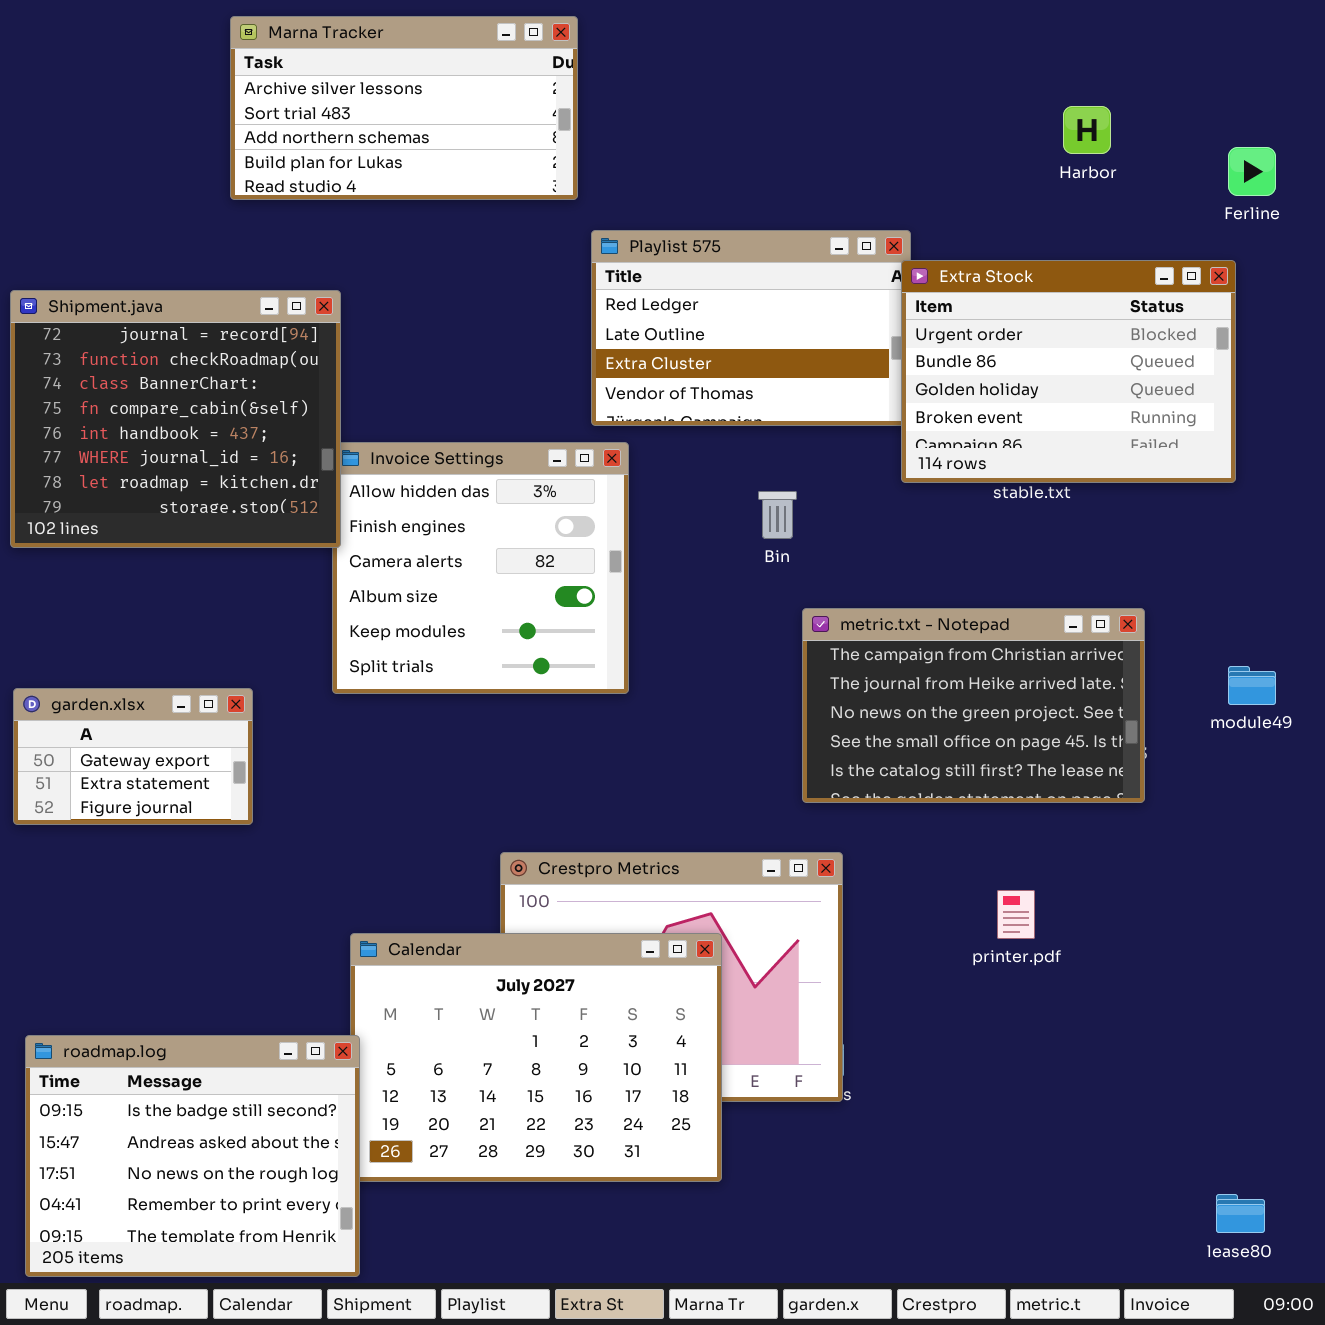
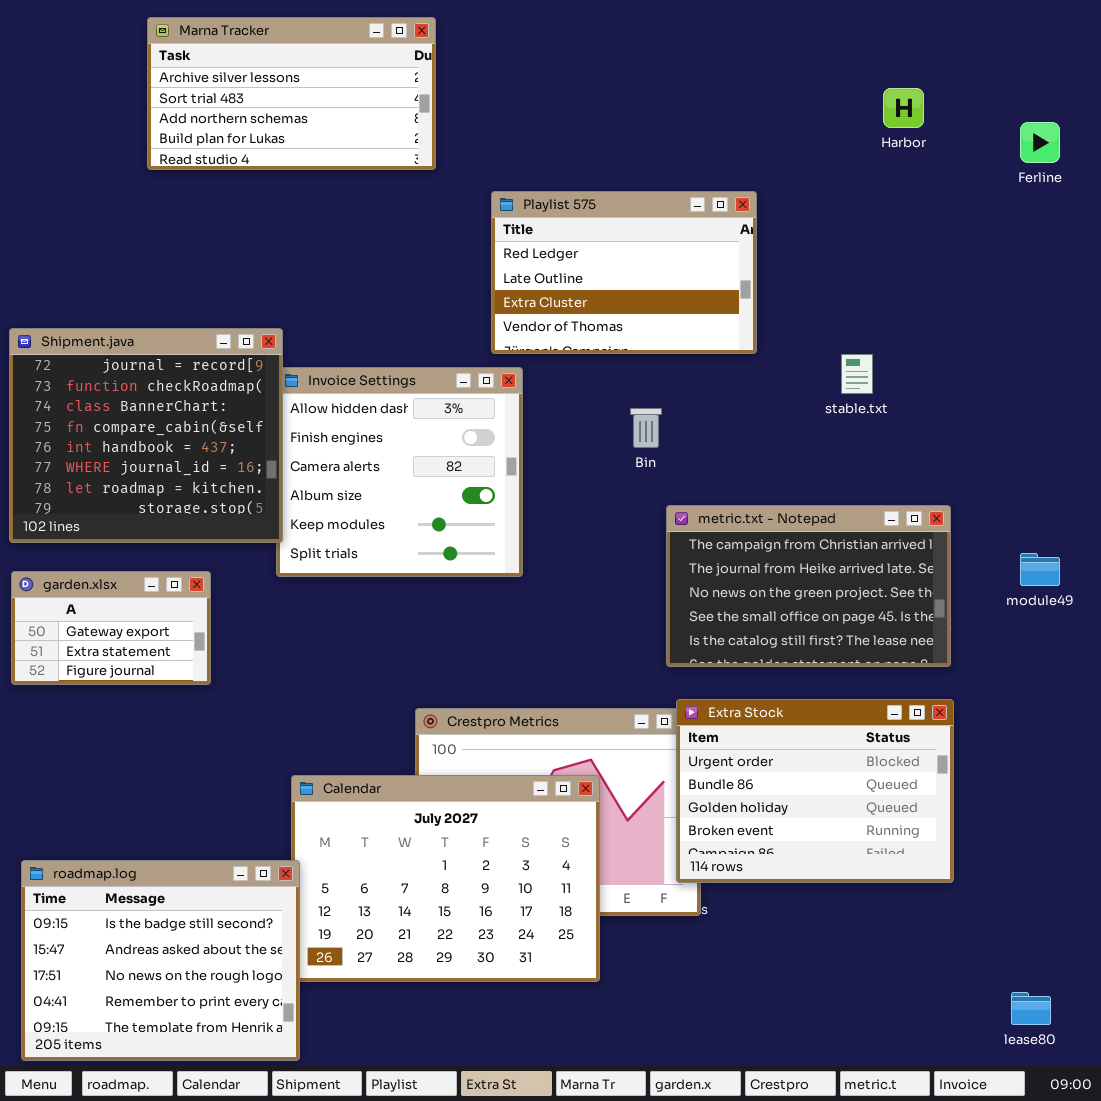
Marna Tracker: [230,16,578,200] -> [147,17,436,170], moved
Extra Stock: [901,260,1236,483] -> [676,699,954,883], moved
Shipment.java: [10,290,341,548] -> [9,328,283,543], moved

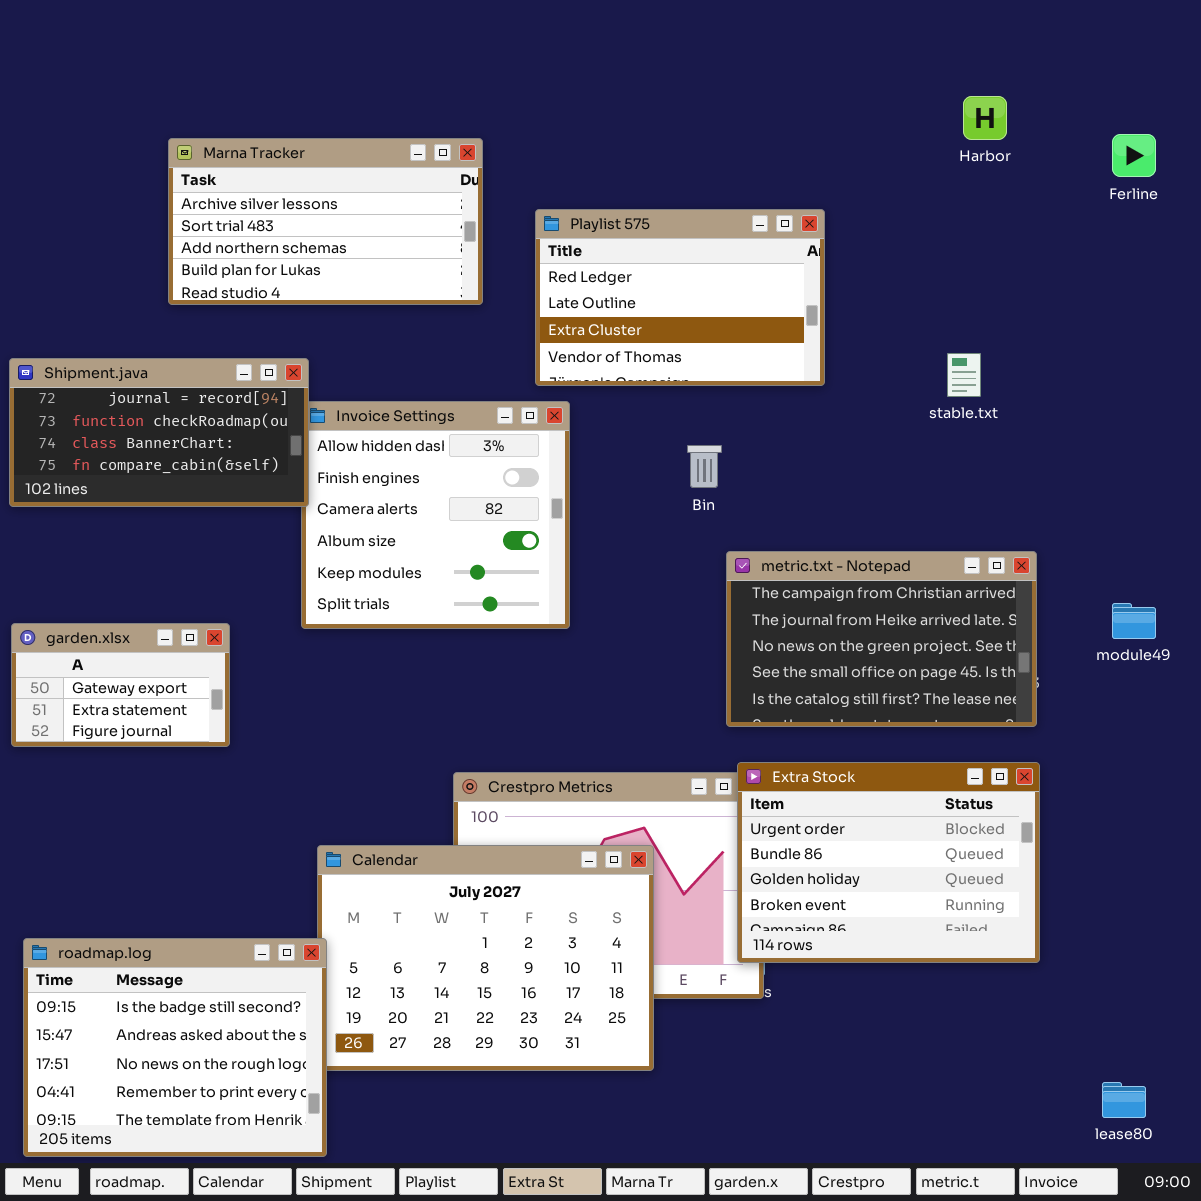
Marna Tracker: [147,17,436,170] -> [168,138,483,305], moved
Shipment.java: [9,328,283,543] -> [9,358,309,507], resized
stable.txt: [841,354,873,394] -> [947,353,981,397], moved

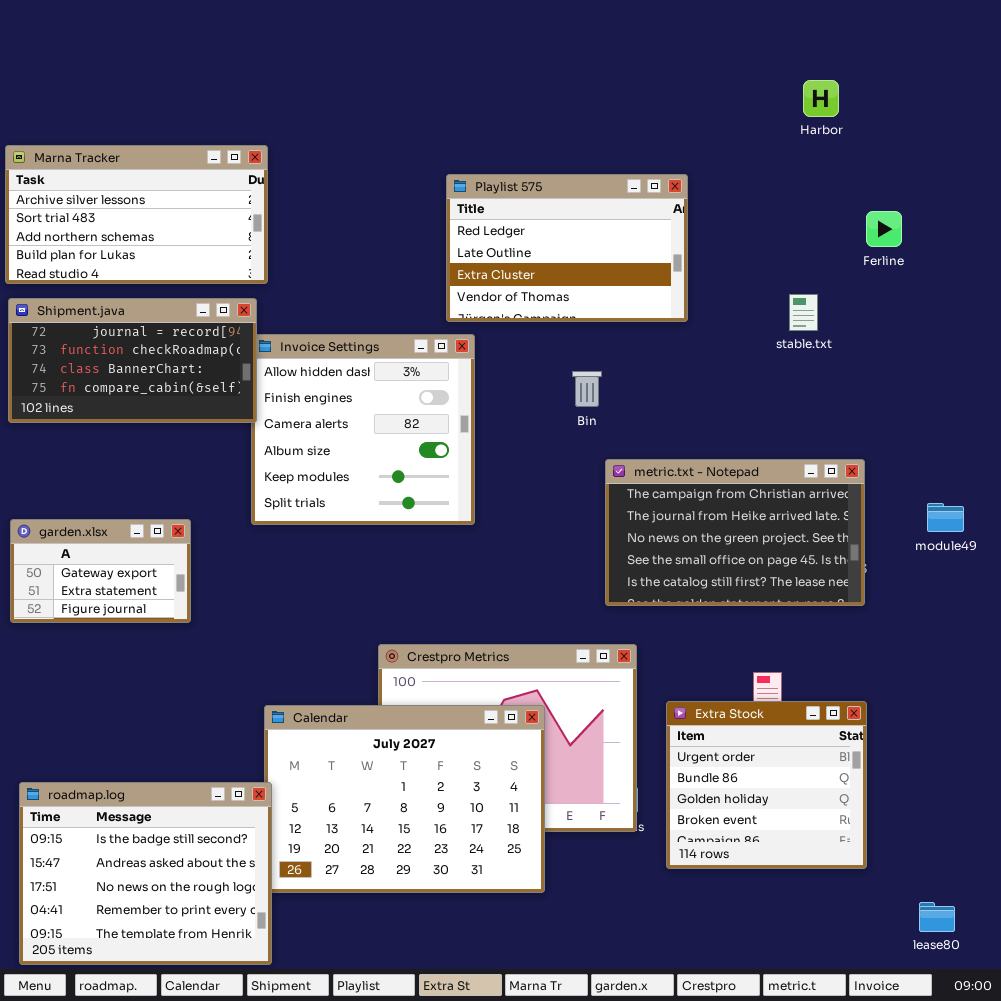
Ferline: [1112,134,1156,177] -> [866,211,902,247], moved
Marna Tracker: [168,138,483,305] -> [5,145,268,284], moved
Extra Stock: [737,762,1040,963] -> [666,701,867,869], moved, resized

